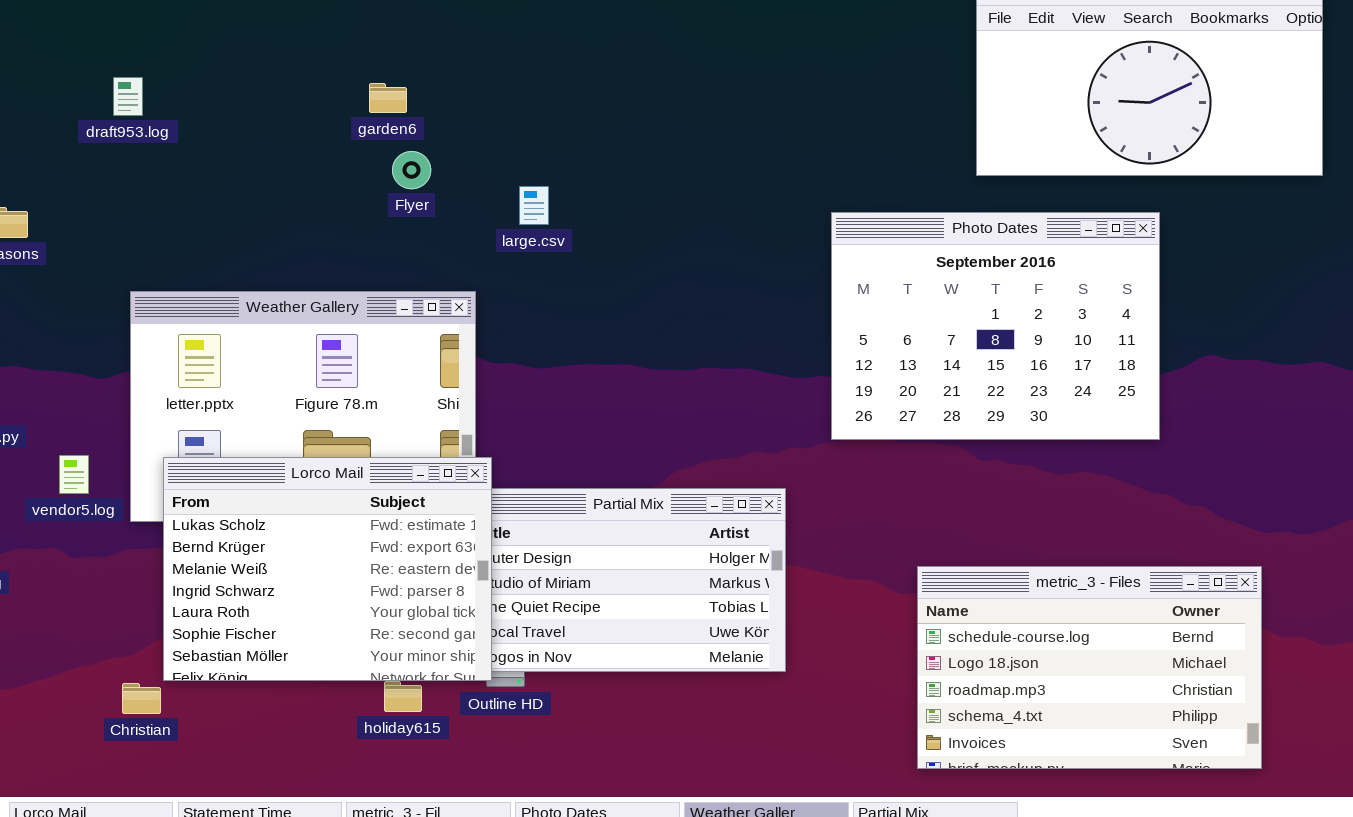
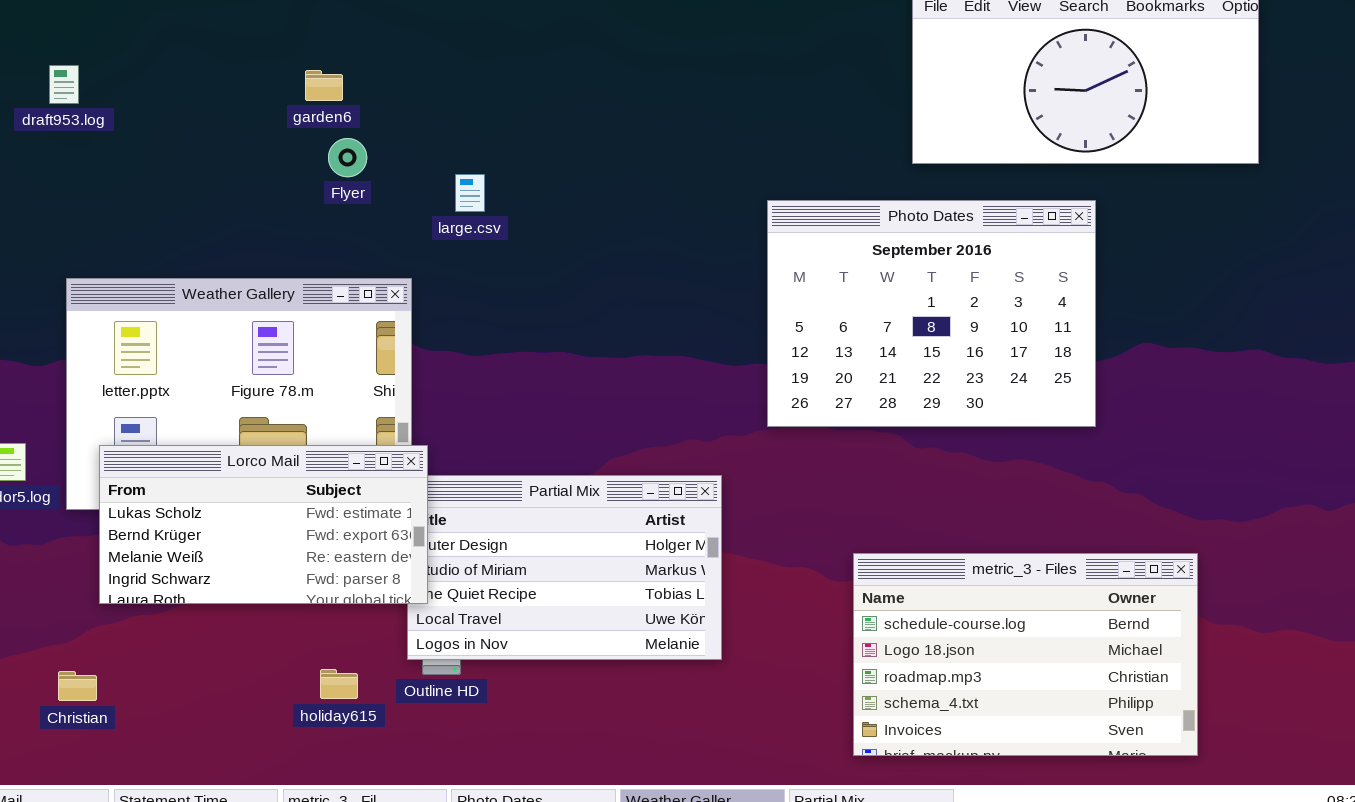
Lorco Mail: [163,457,492,681] -> [99,445,428,604], resized

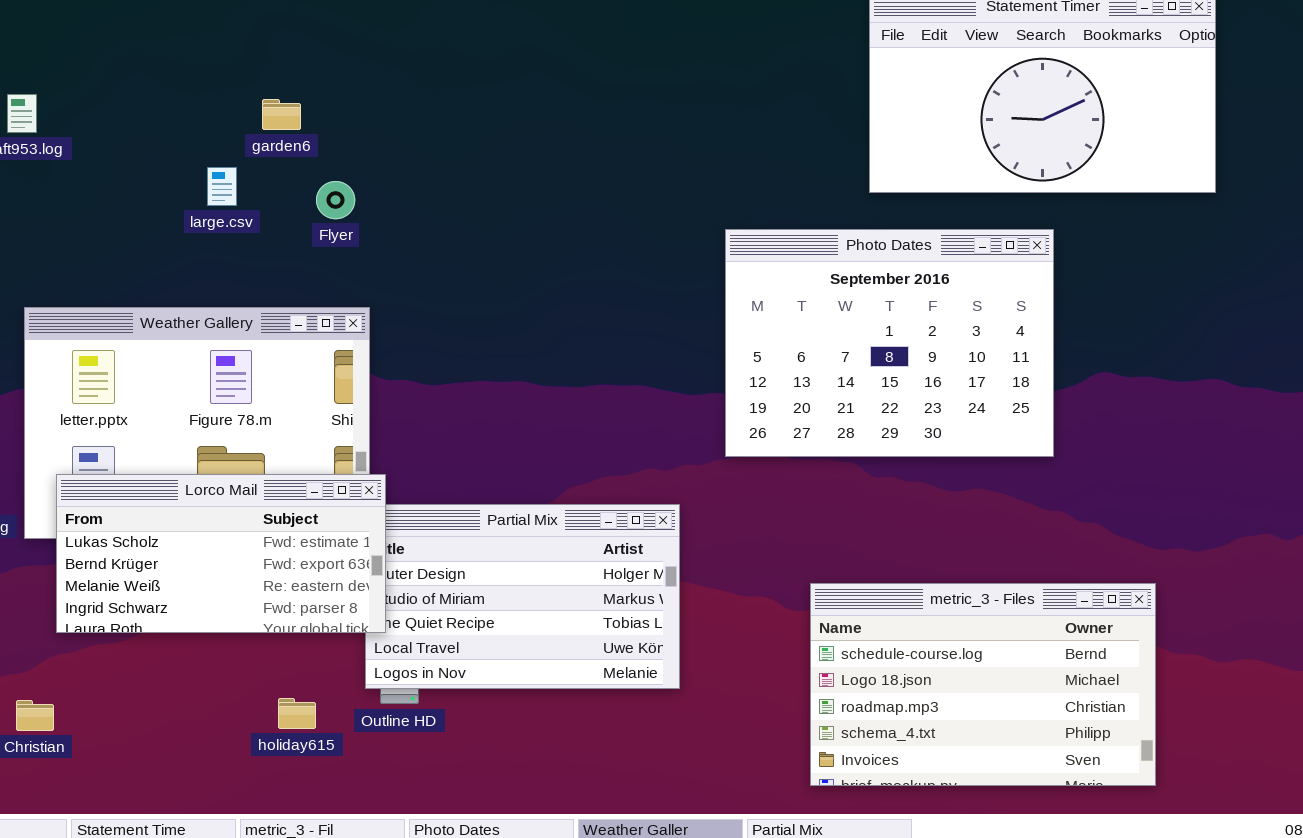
Flyer: [328,138,367,177] -> [316,181,355,219], moved
large.csv: [455,174,485,212] -> [207,167,237,206], moved

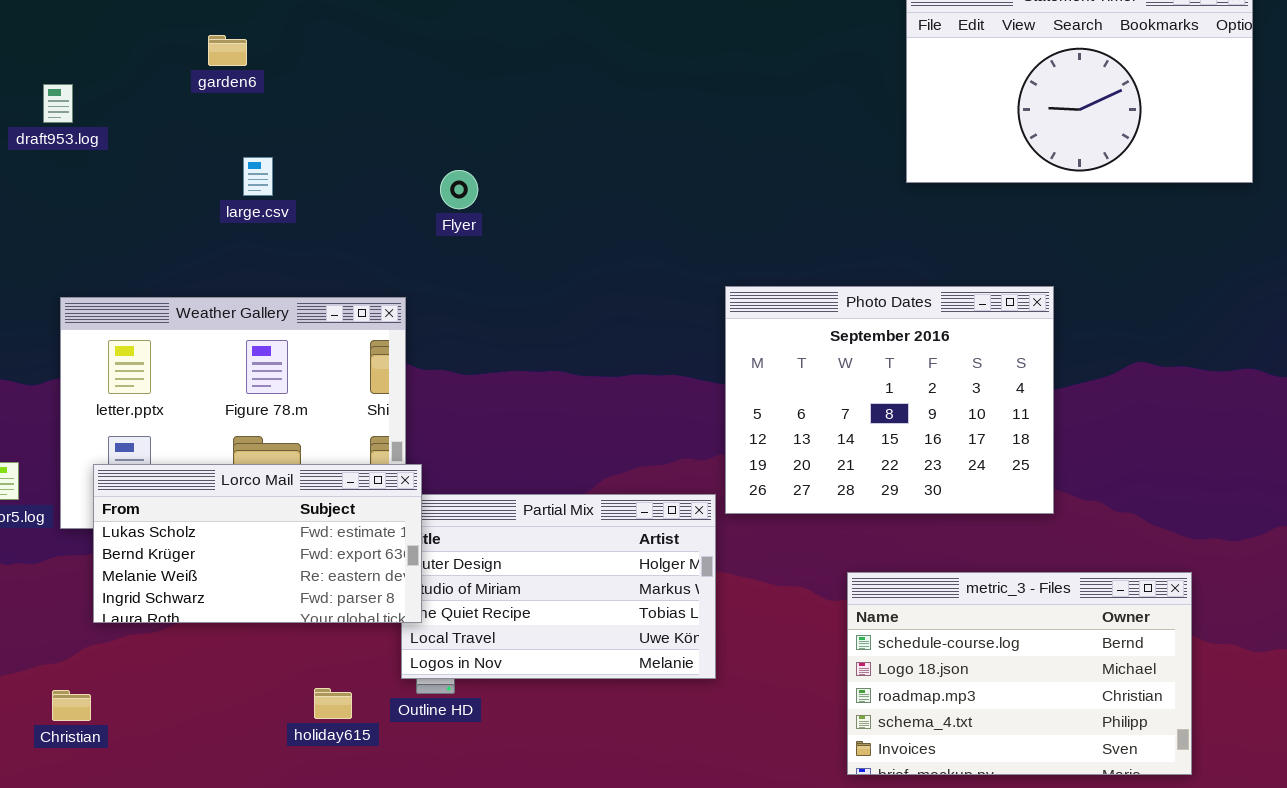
garden6: [262,99,301,130] -> [208,35,247,66], moved
Flyer: [316,181,355,219] -> [440,170,478,209], moved
Photo Dates: [725,229,1054,457] -> [725,286,1054,514], moved

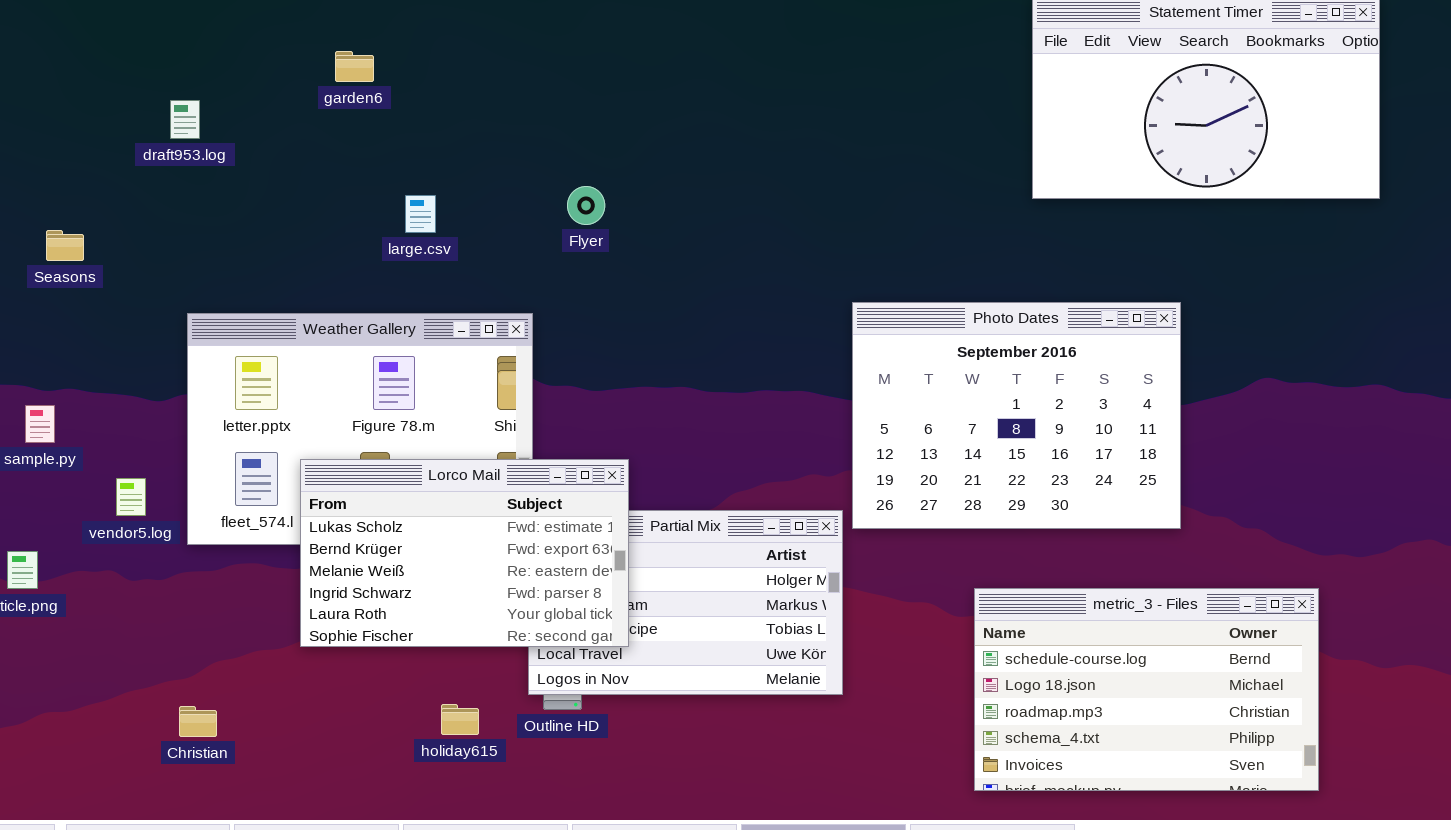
large.csv: [243,157,273,196] -> [405,195,436,233], moved
Lorco Mail: [93,464,422,623] -> [300,459,629,647], moved, resized

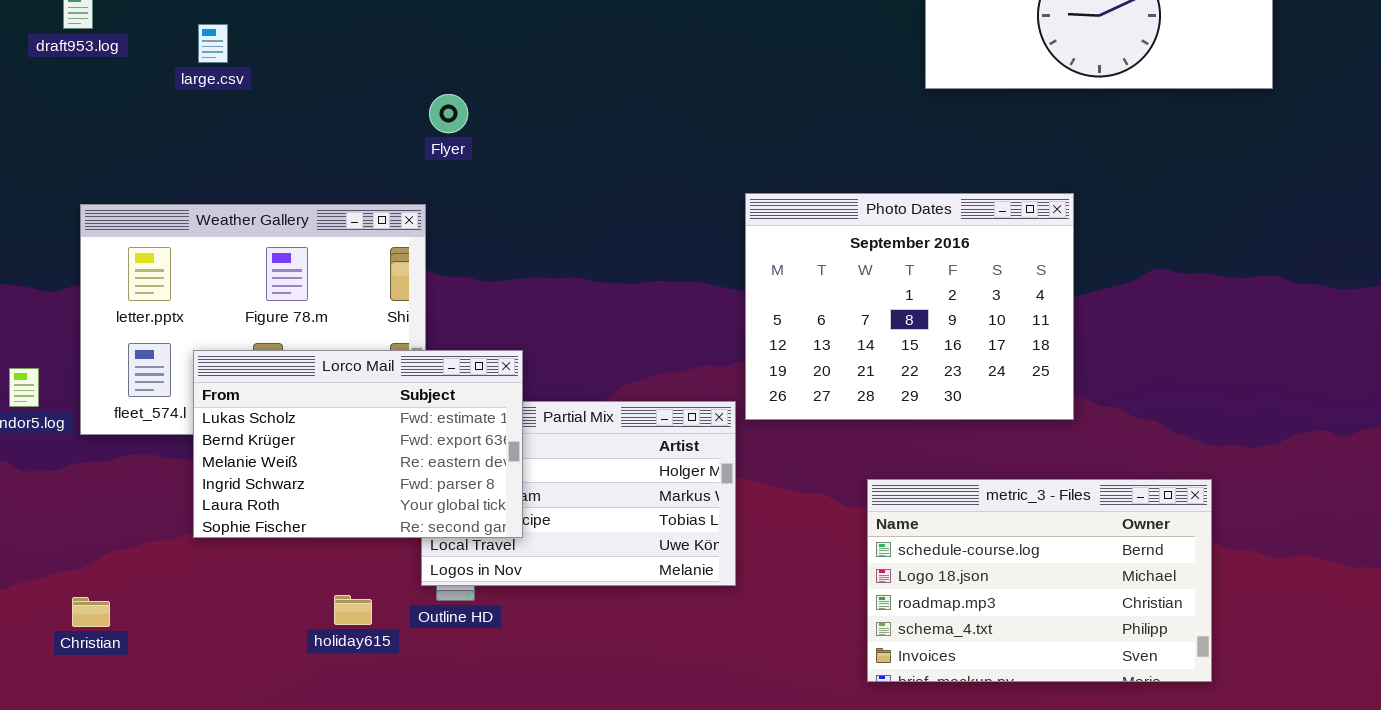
Flyer: [567,186,605,225] -> [429,94,468,133], moved
large.csv: [405,195,436,233] -> [198,24,228,63], moved

